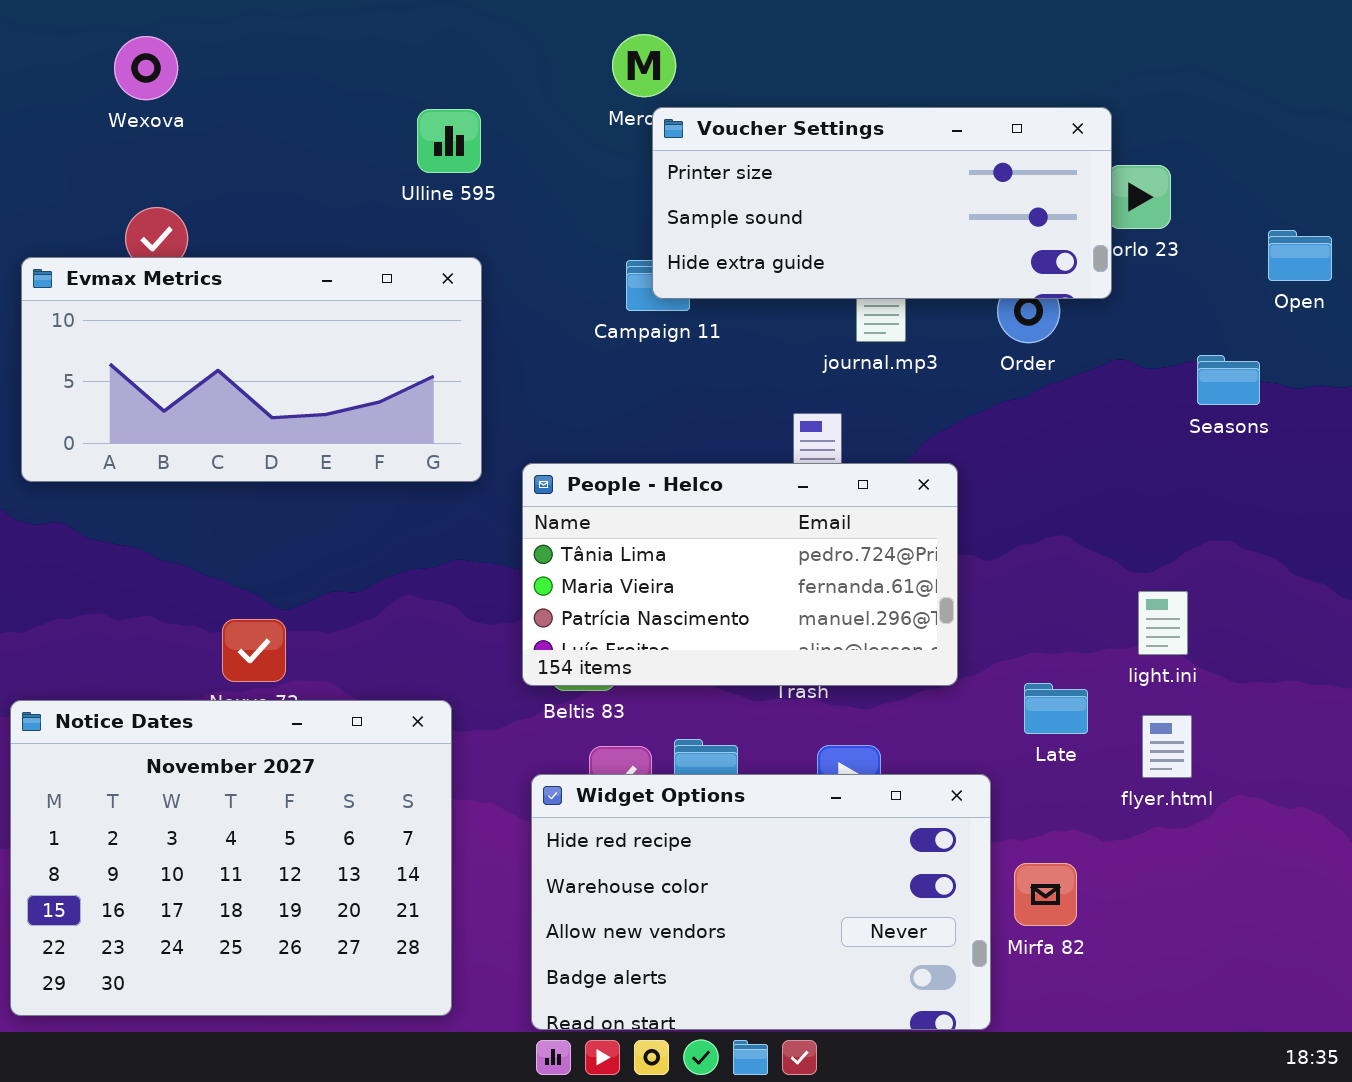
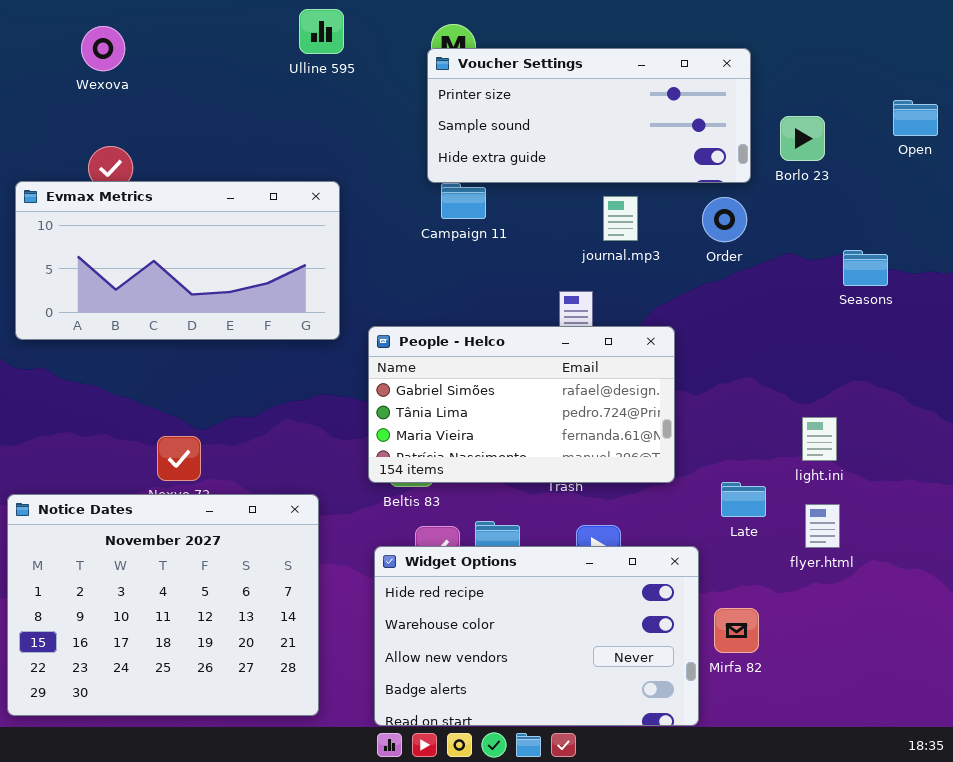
Voucher Settings: [652,107,1112,299] -> [427,48,751,183], moved
Ulline 595: [417,109,481,173] -> [299,9,344,54], moved
Open: [1268,230,1332,281] -> [893,100,938,136], moved
People - Helco: [522,463,958,686] -> [368,326,675,483], scrolled up 1 row

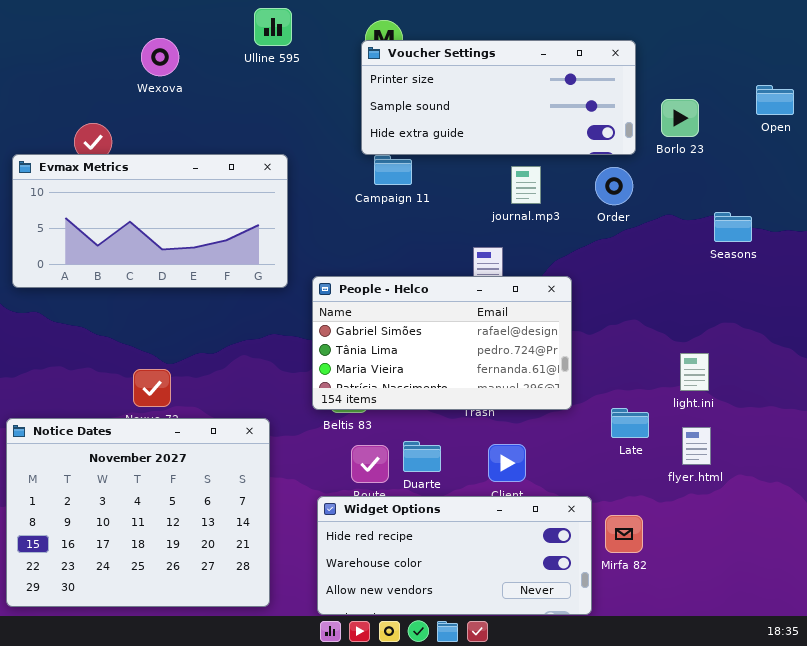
Wexova: [81,26,125,71] -> [141,38,179,76], moved
Widget Options: [374,546,699,726] -> [317,496,592,615], resized

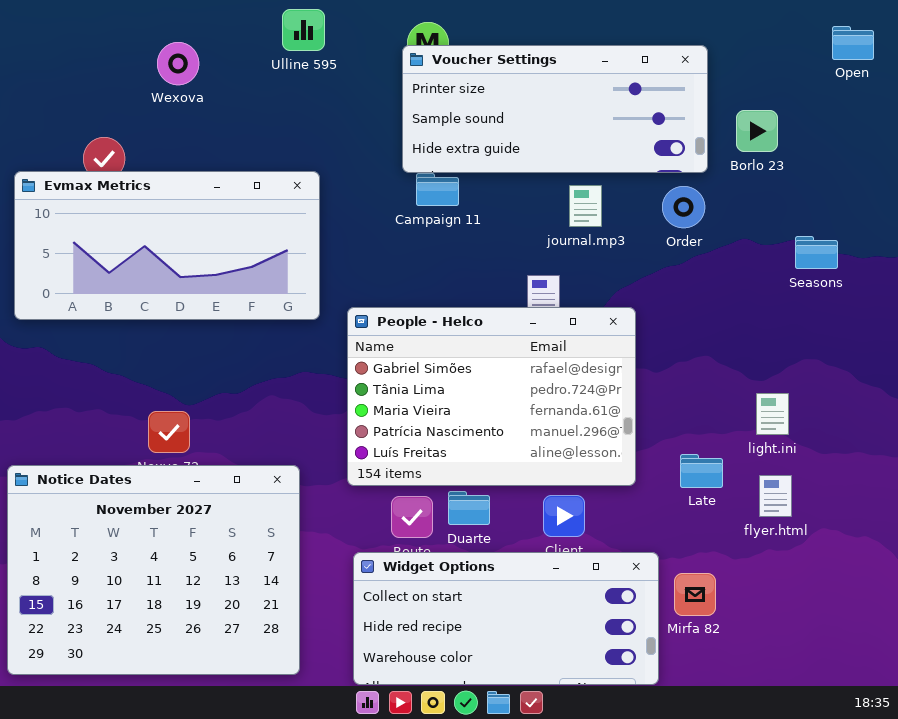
Open: [756,85,794,115] -> [832,26,874,60], moved
People - Helco: [312,276,572,410] -> [347,307,636,486], resized
Widget Options: [317,496,592,615] -> [353,552,659,685], scrolled up 1 row

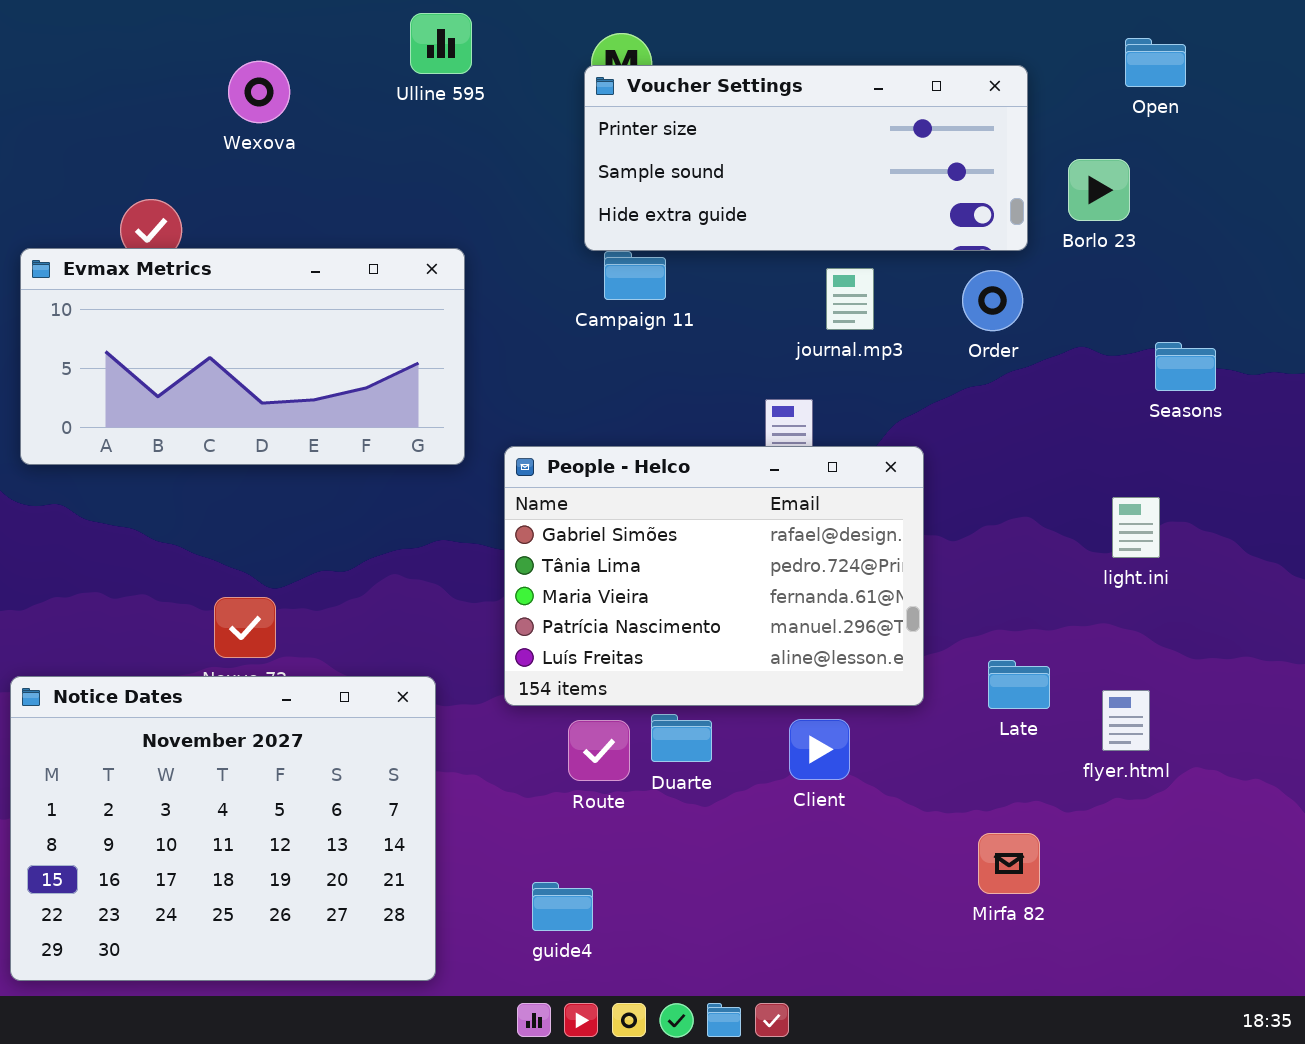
Open: [832,26,874,60] -> [1125,38,1186,87], moved
light.ini: [756,393,789,435] -> [1112,497,1160,558], moved
Widget Options: [353,552,659,685] -> none, closed

